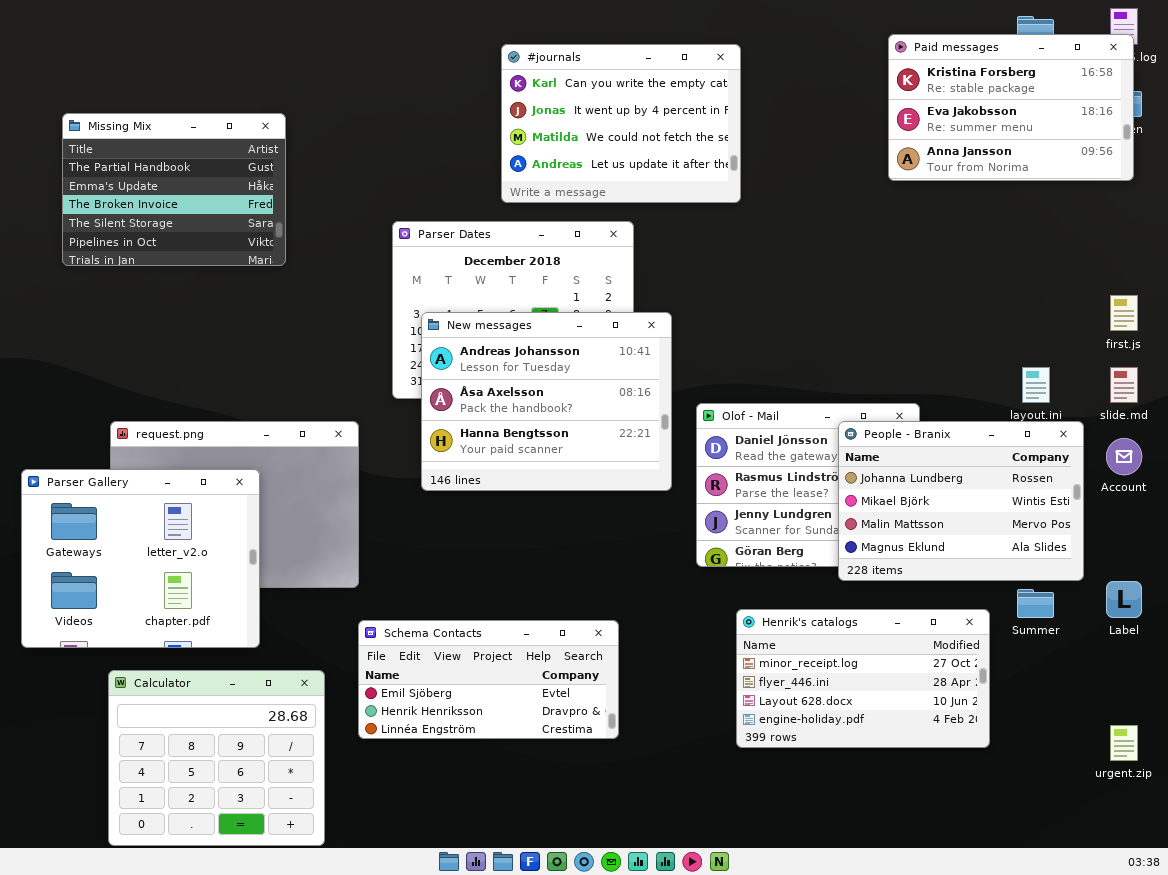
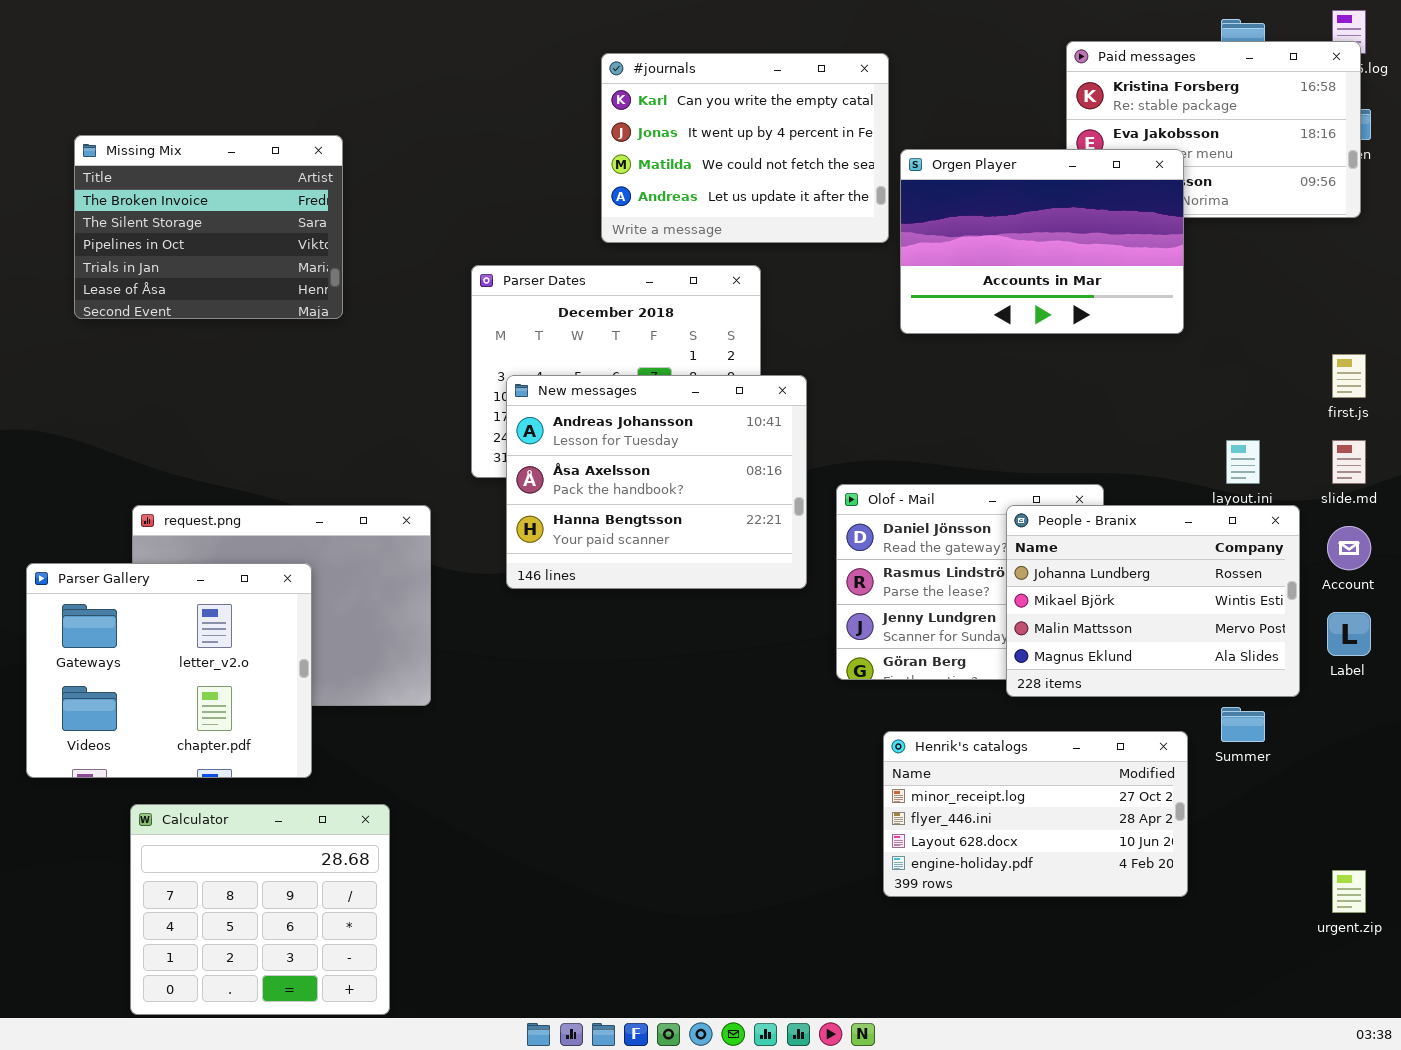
Missing Mix: [62,113,286,266] -> [74,135,343,319], scrolled down 2 rows
Orgen Player: none -> [900,149,1184,334], opened
Label: [1106,581,1142,618] -> [1327,612,1371,656], moved
Schema Contacts: [358,620,619,739] -> none, closed

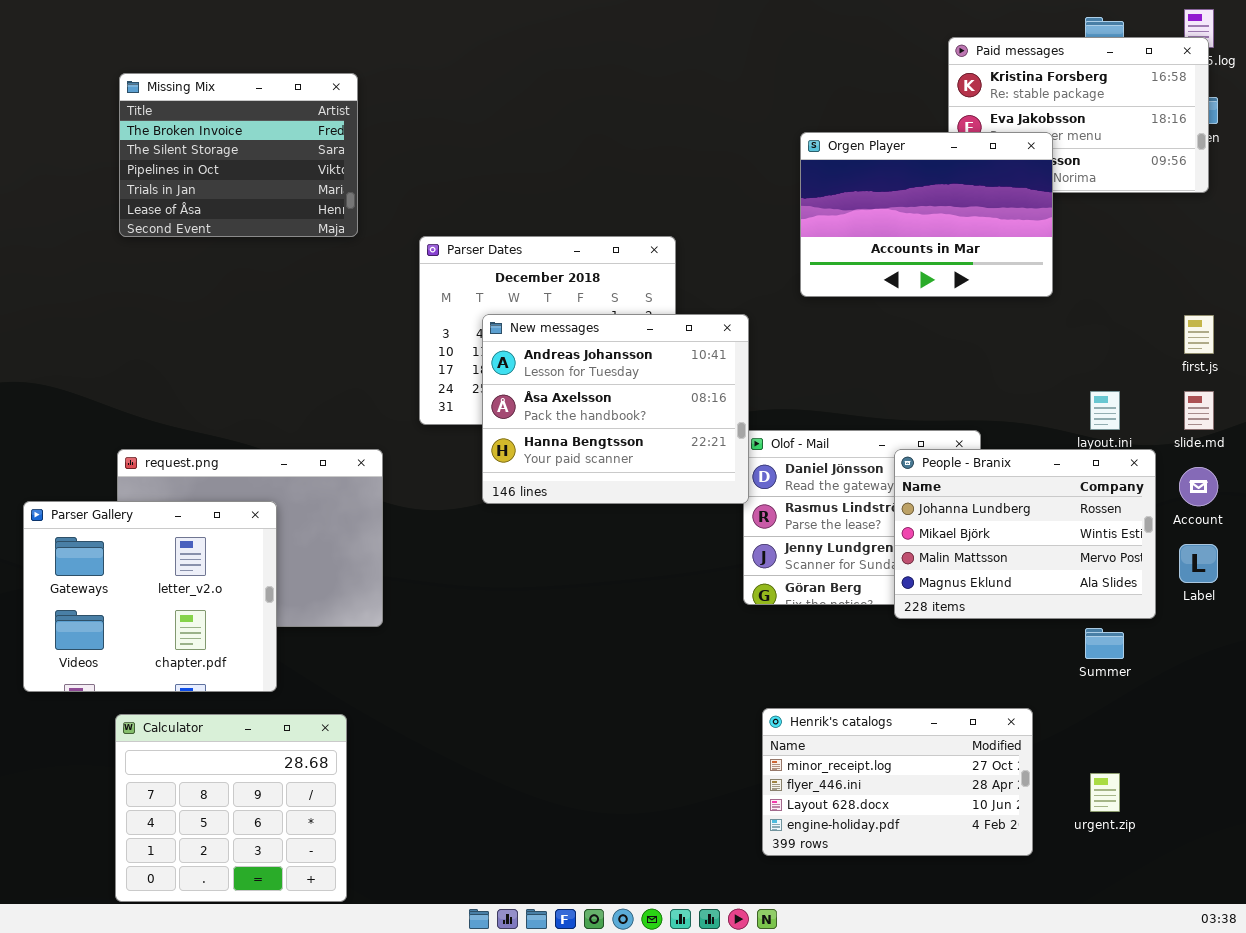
#journals: [601,53,889,243] -> none, closed
Missing Mix: [74,135,343,319] -> [119,73,358,237], moved
New messages: [506,375,807,589] -> [482,314,749,504], moved
Henrik's catalogs: [883,731,1188,897] -> [762,708,1033,856], moved
urgent.zip: [1332,870,1366,913] -> [1090,773,1120,812], moved

